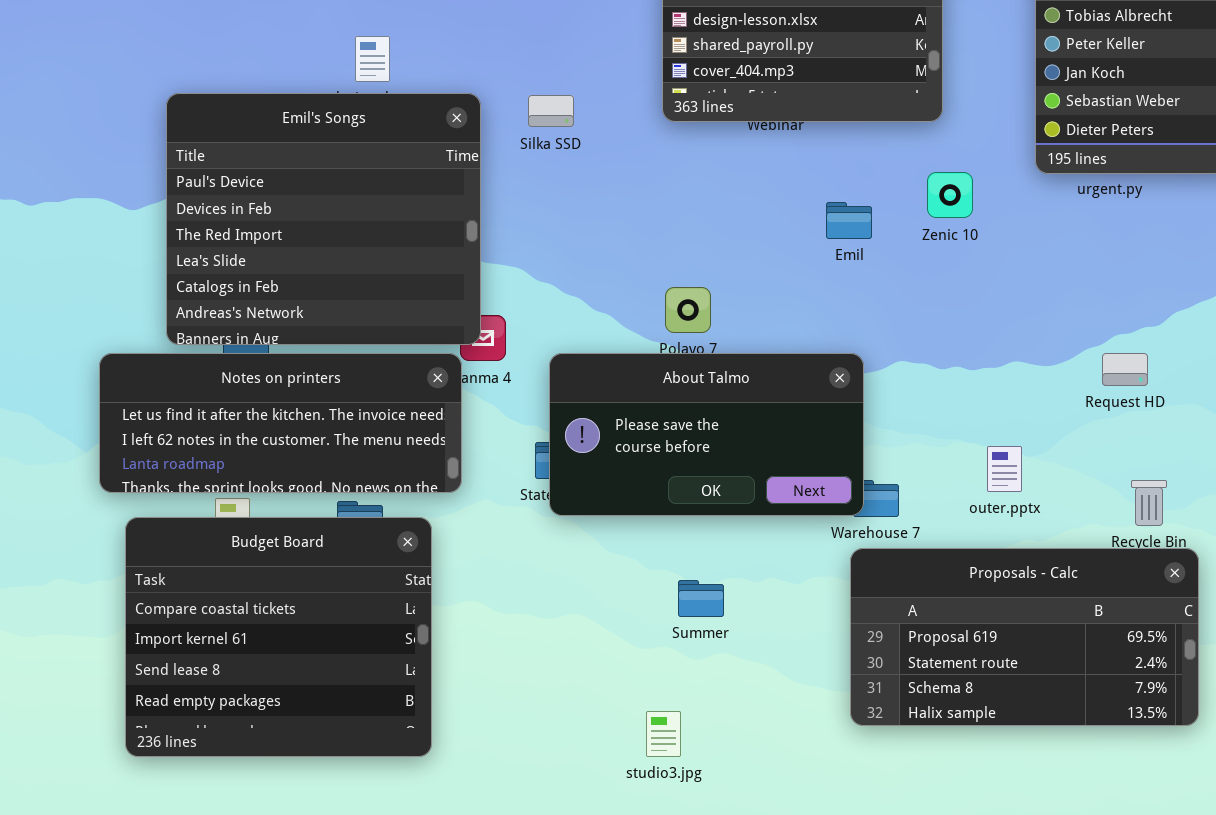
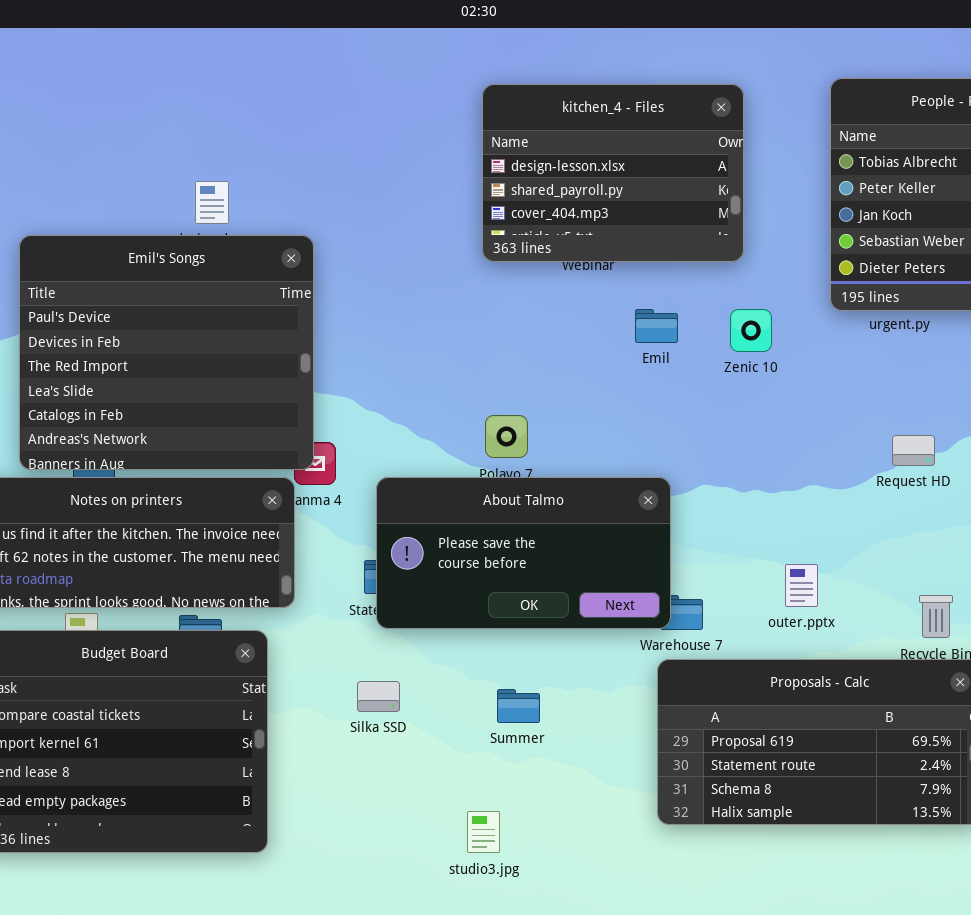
Silka SSD: [528,95,574,127] -> [357,681,400,712], moved
Emil: [826,202,872,239] -> [635,309,678,343], moved
Request HD: [1102,353,1148,386] -> [892,435,935,466], moved

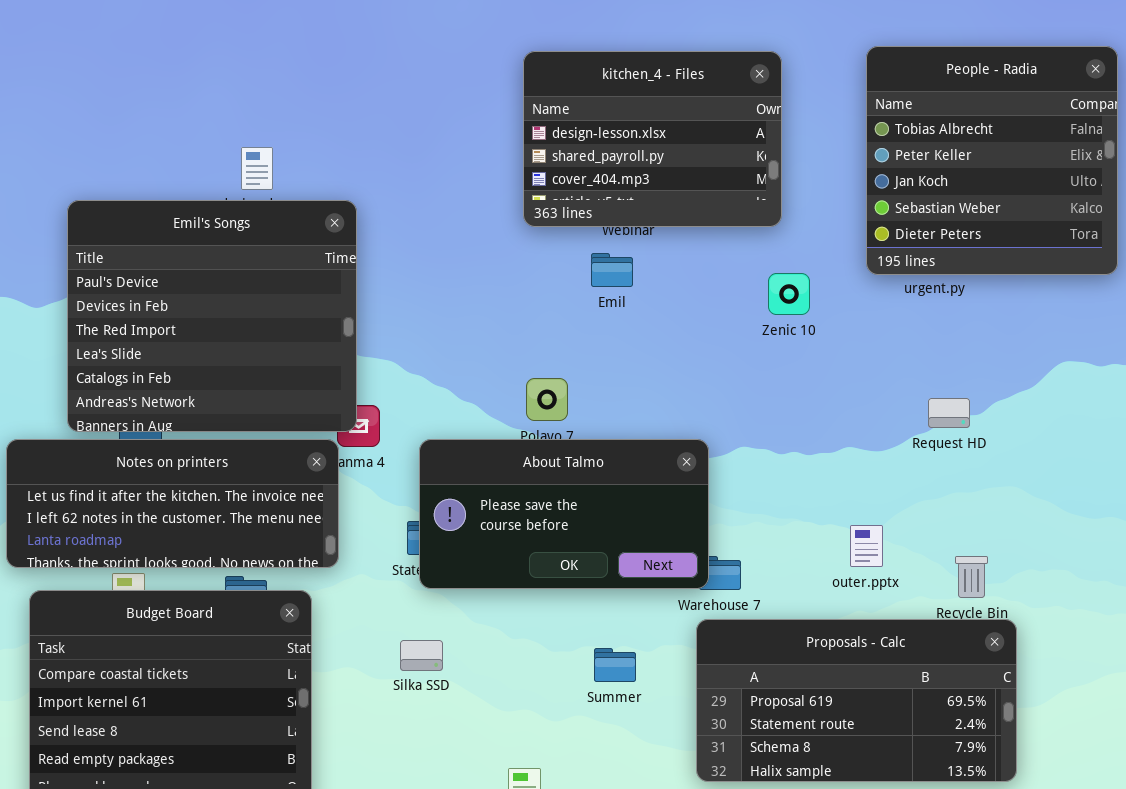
Emil: [635,309,678,343] -> [591,253,633,287], moved
outer.pptx: [785,564,818,607] -> [850,525,883,567], moved
Summer: [497,689,540,723] -> [594,648,636,682], moved

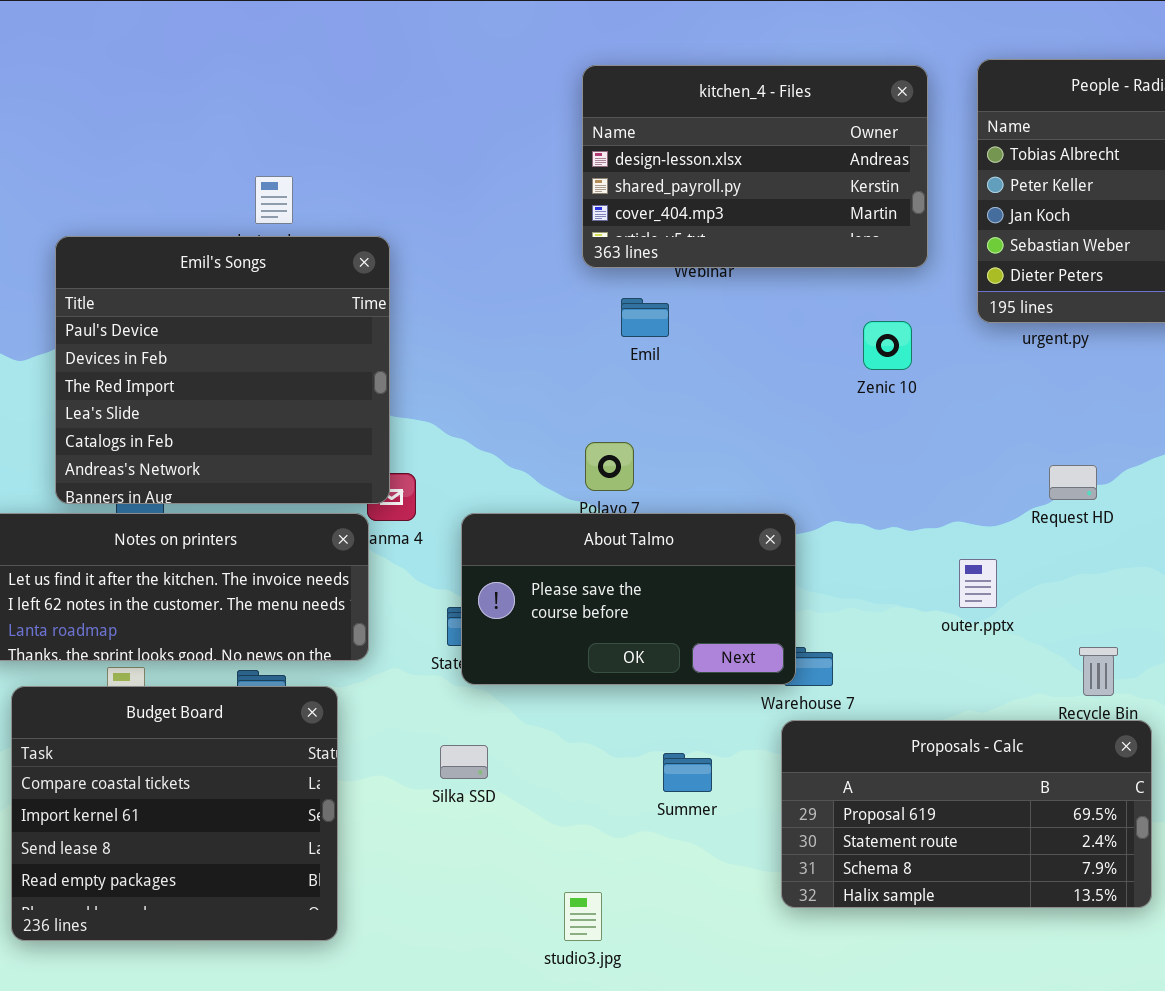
kitchen_4 - Files: [523,51,782,227] -> [582,65,928,268], resized
Emil: [591,253,633,287] -> [621,298,669,337], moved
outer.pptx: [850,525,883,567] -> [959,559,997,608], moved

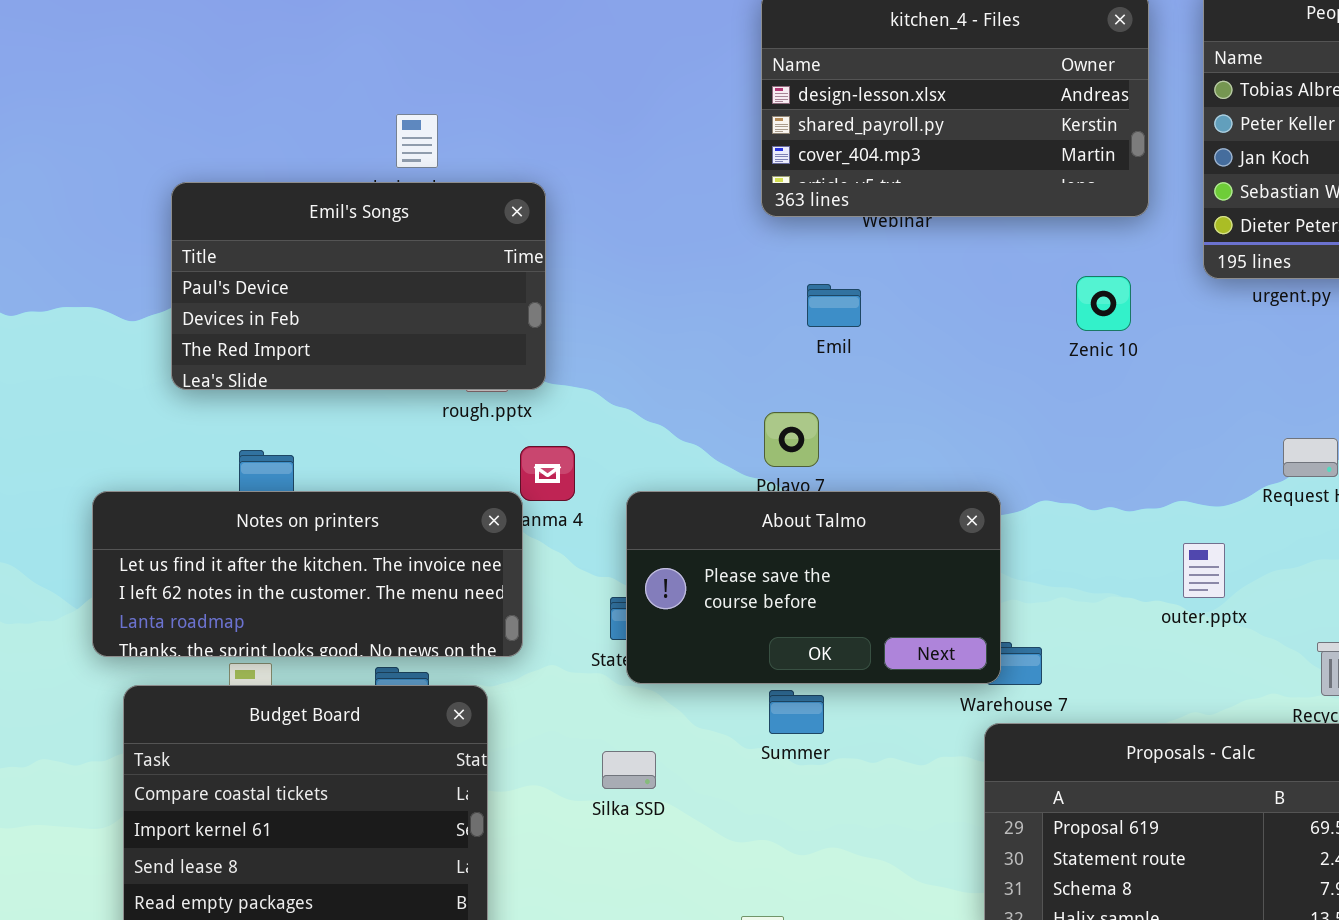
Emil's Songs: [55,236,390,504] -> [171,182,546,390], resized
Emil: [621,298,669,337] -> [807,284,861,327], moved
Summer: [663,753,712,792] -> [769,690,824,734], moved

